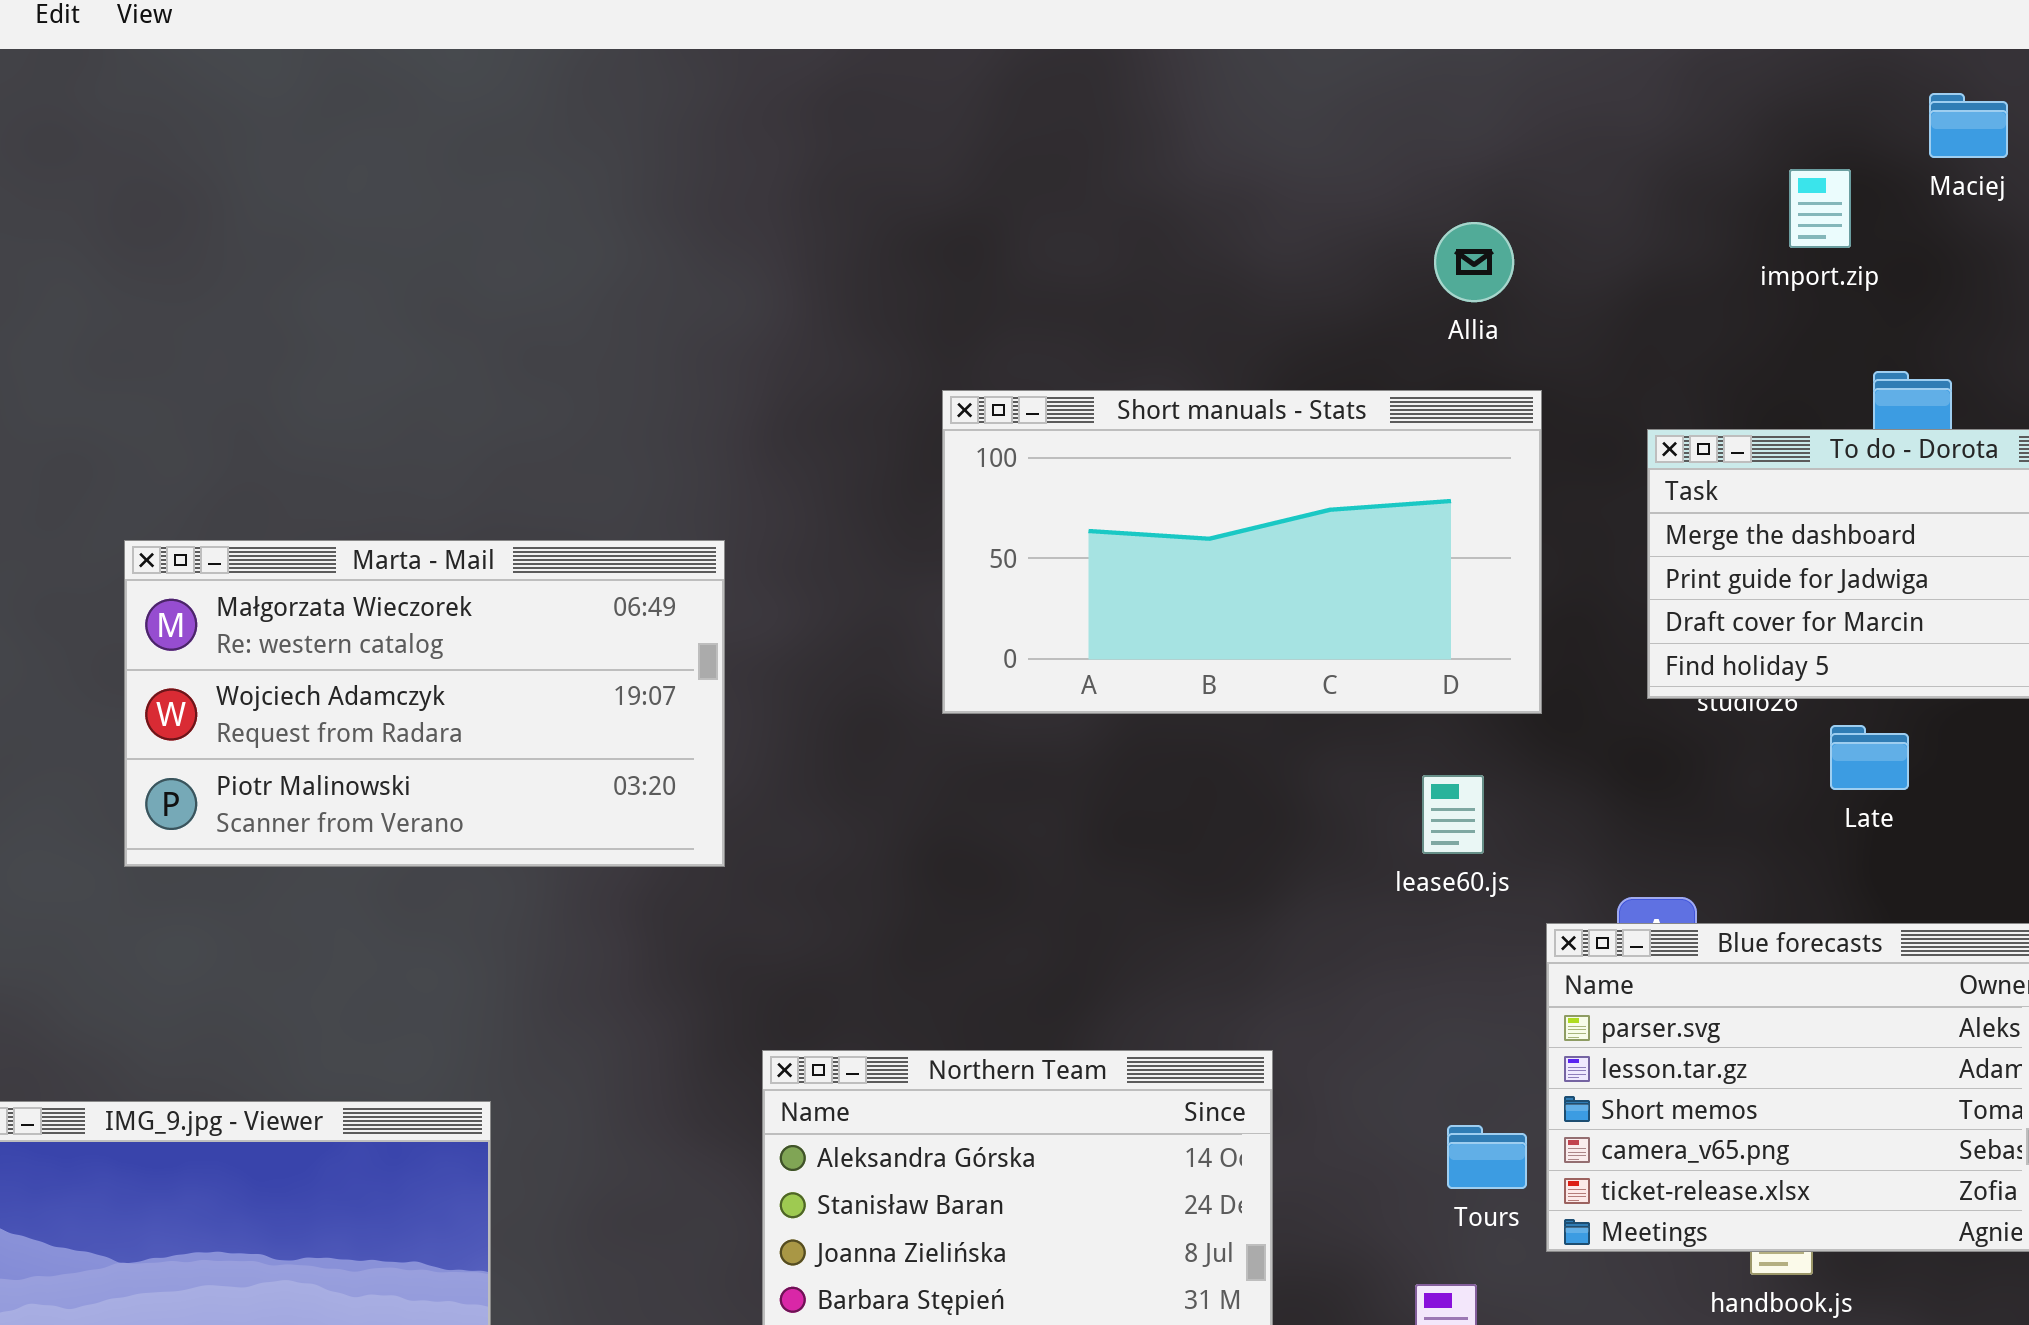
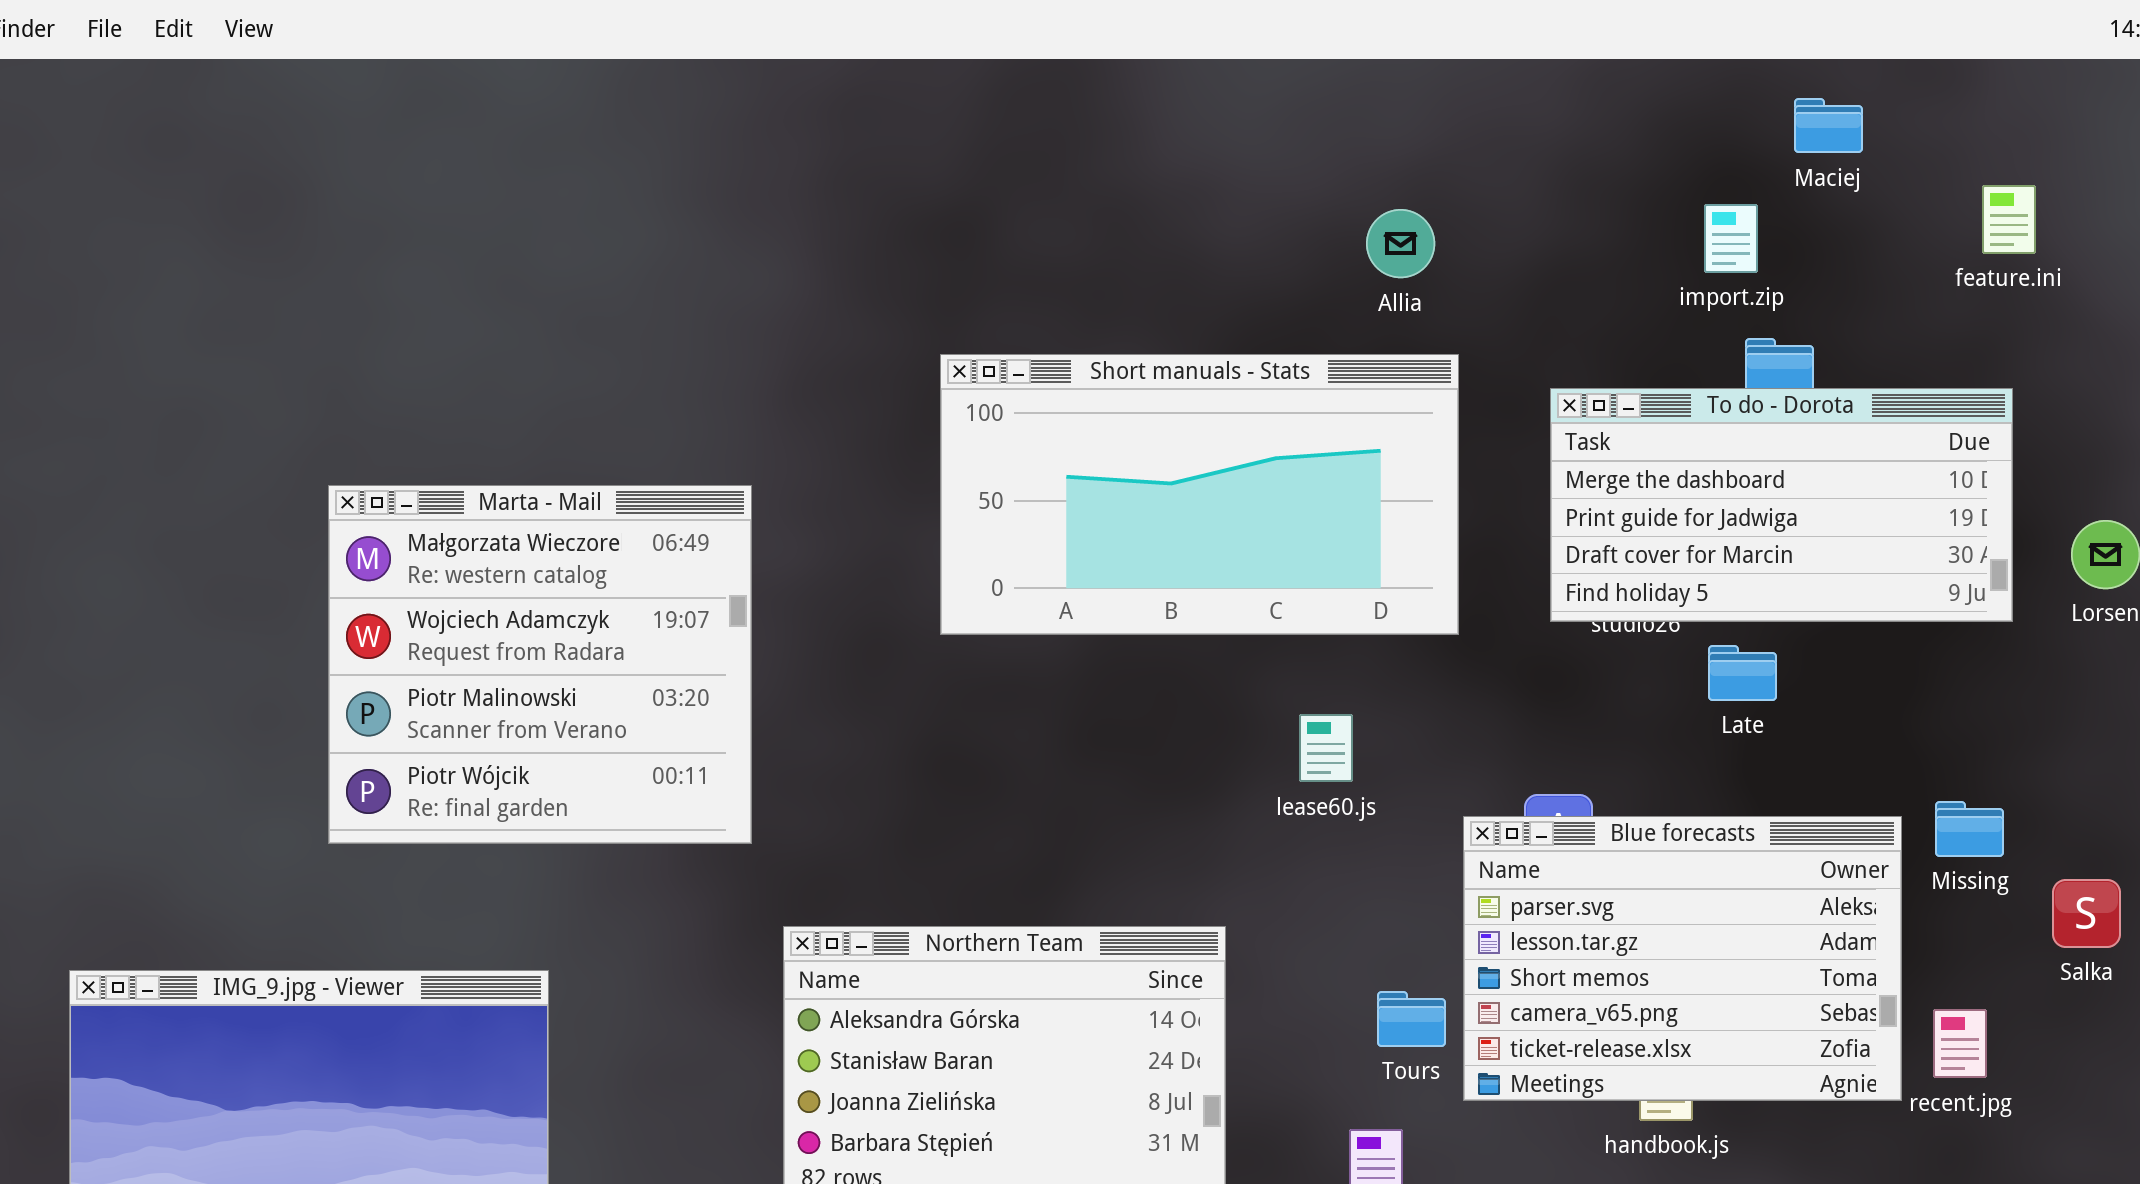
import.zip: [1789,169,1851,248] -> [1704,204,1758,273], moved
Marta - Mail: [124,540,725,867] -> [328,485,752,844], resized
lease60.js: [1422,775,1484,854] -> [1299,714,1353,782], moved

